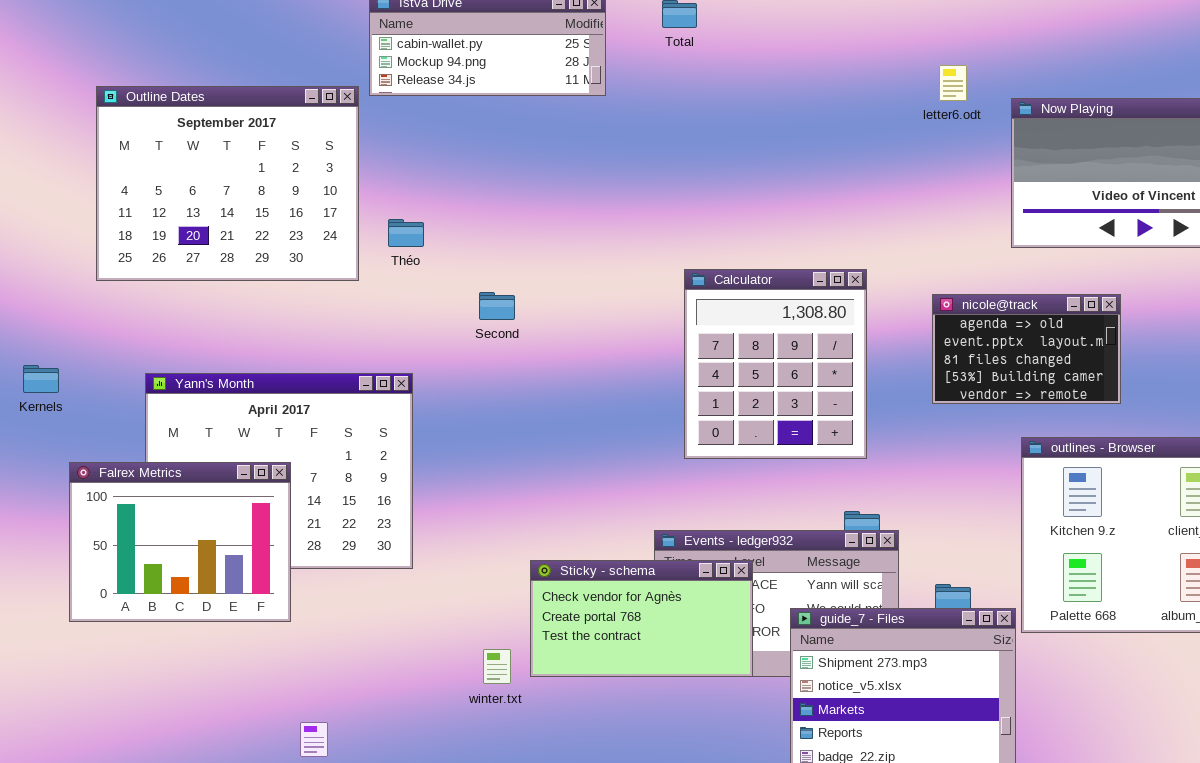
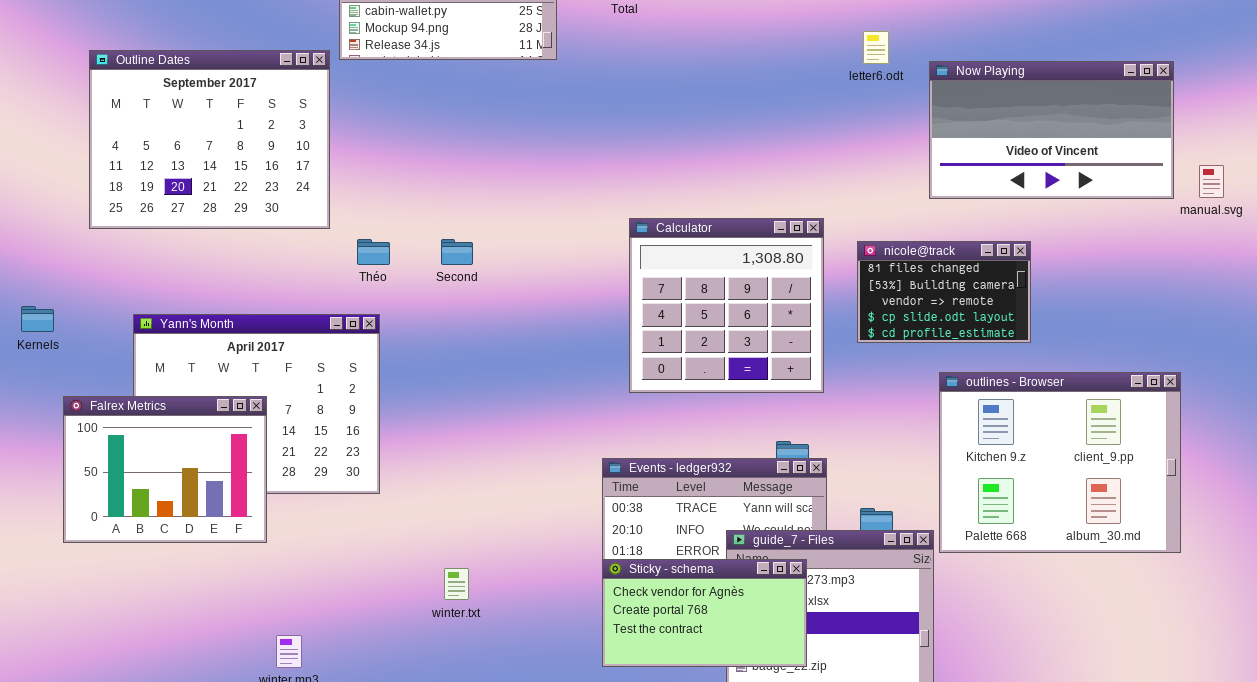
Théo: [388,219,424,247] -> [357,239,390,265], moved
Calculator: [684,269,867,459] -> [629,218,824,393], resized
nicole@track: [932,294,1121,404] -> [857,241,1031,343], scrolled down 2 rows
Sticky - schema: [530,560,753,677] -> [602,559,807,667], moved

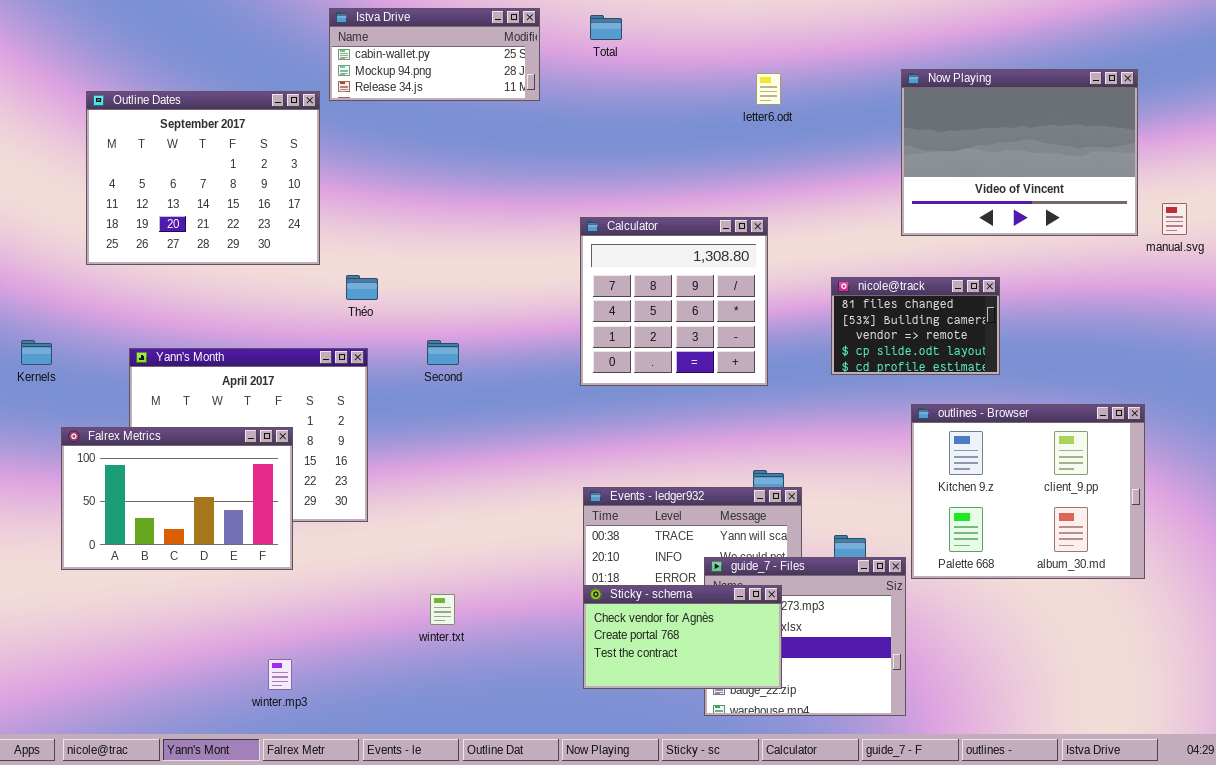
letter6.odt: [863,31,889,64] -> [756,73,781,105], moved
Now Playing: [929,61,1174,199] -> [901,69,1138,236], resized
Calculator: [629,218,824,393] -> [580,217,768,386], moved
Second: [441,239,473,265] -> [427,340,459,365], moved
Falrex Metrics: [63,396,267,543] -> [61,427,293,570], resized

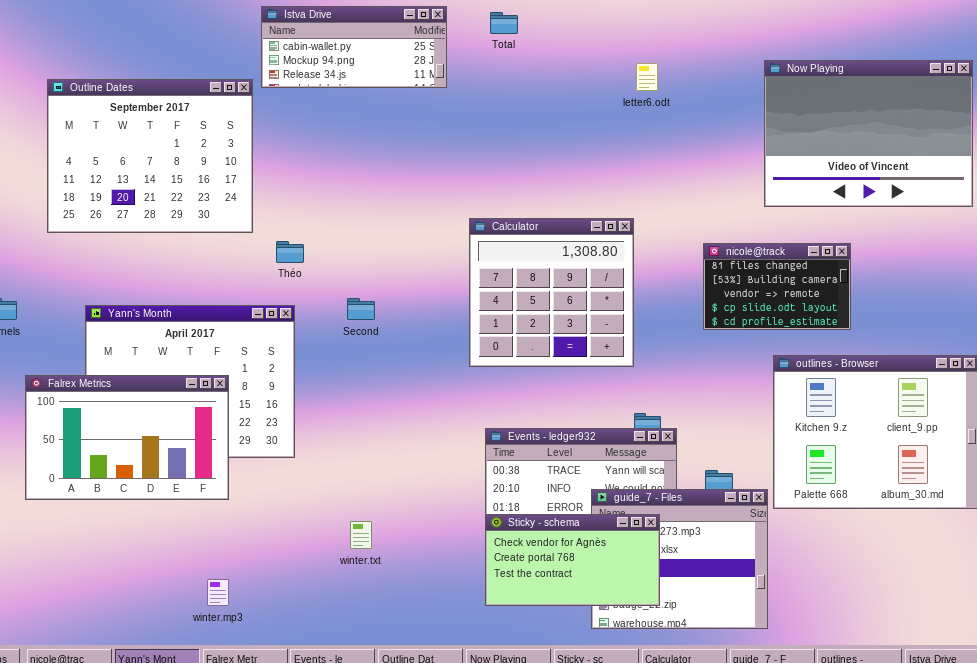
Calculator: [580,217,768,386] -> [469,218,634,367], moved

